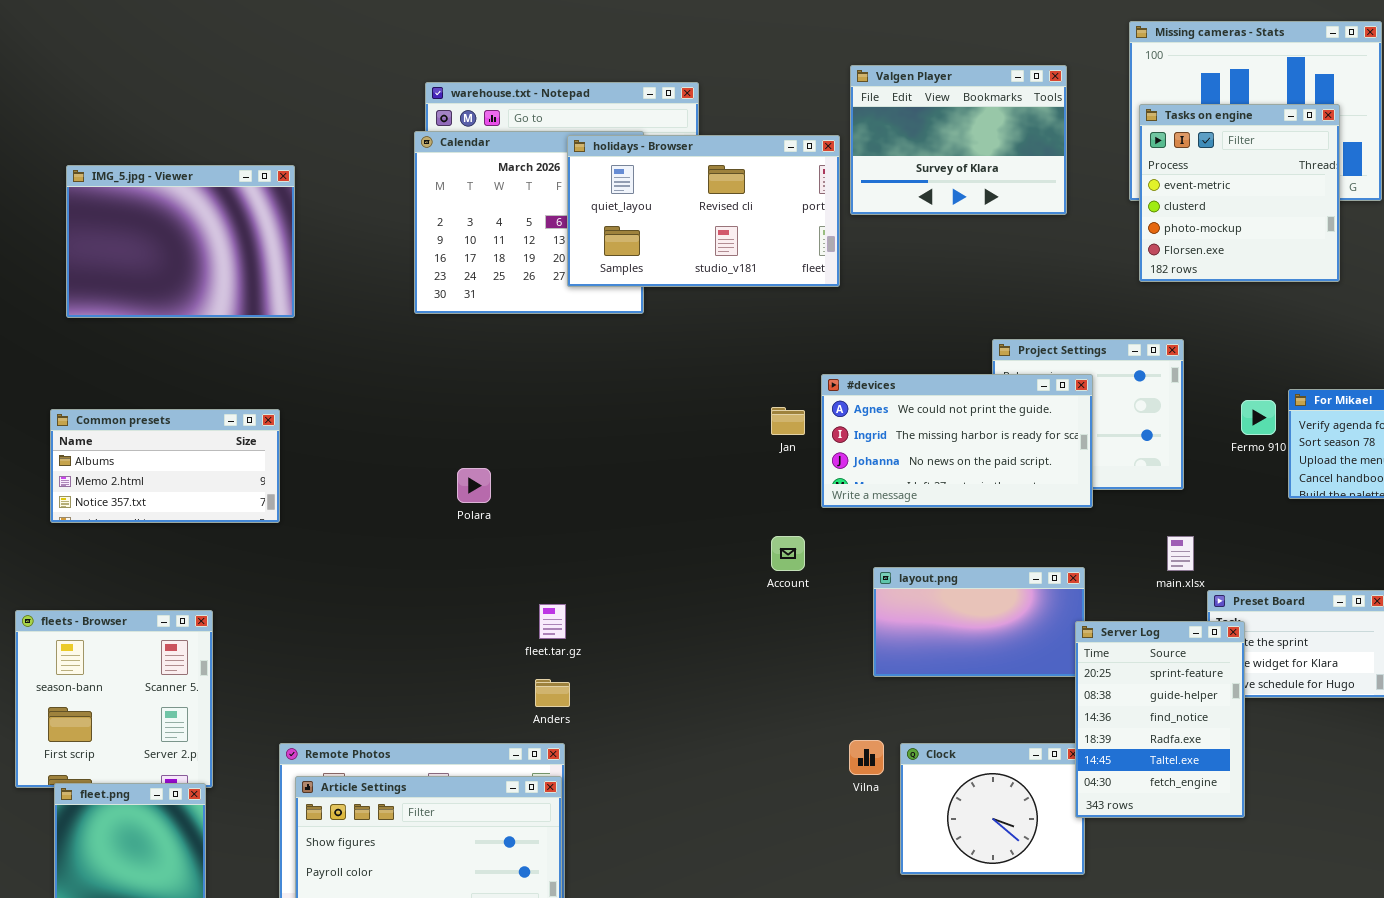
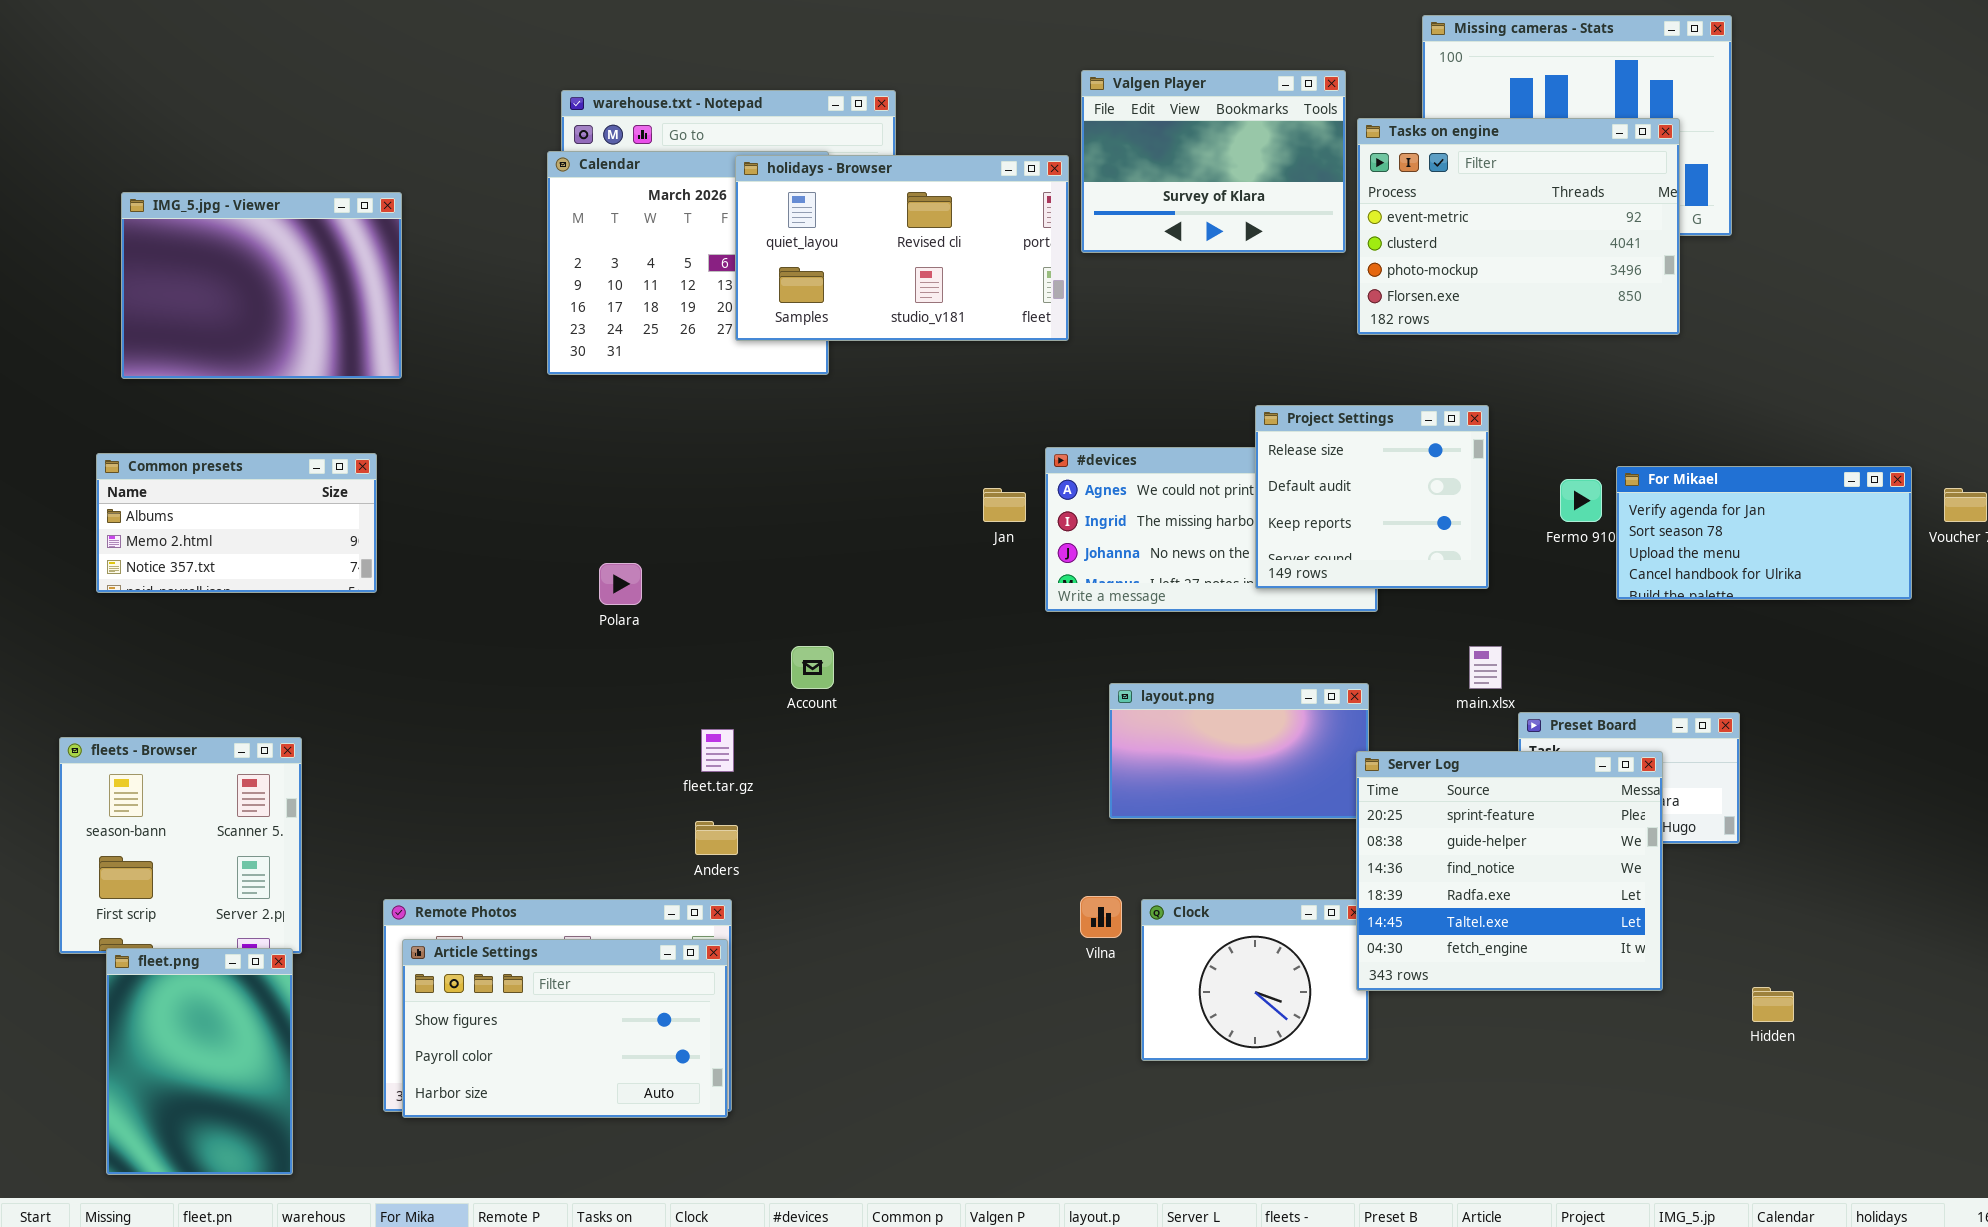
Tasks on engine: [1139,104,1340,282] -> [1357,118,1680,335], resized
Project Settings: [992,339,1184,490] -> [1255,405,1489,589], raised
Common presets: [50,409,280,523] -> [96,453,377,593], moved
Account: [771,536,805,571] -> [791,646,834,689], moved
Server Log: [1075,621,1245,818] -> [1356,751,1663,991], resized

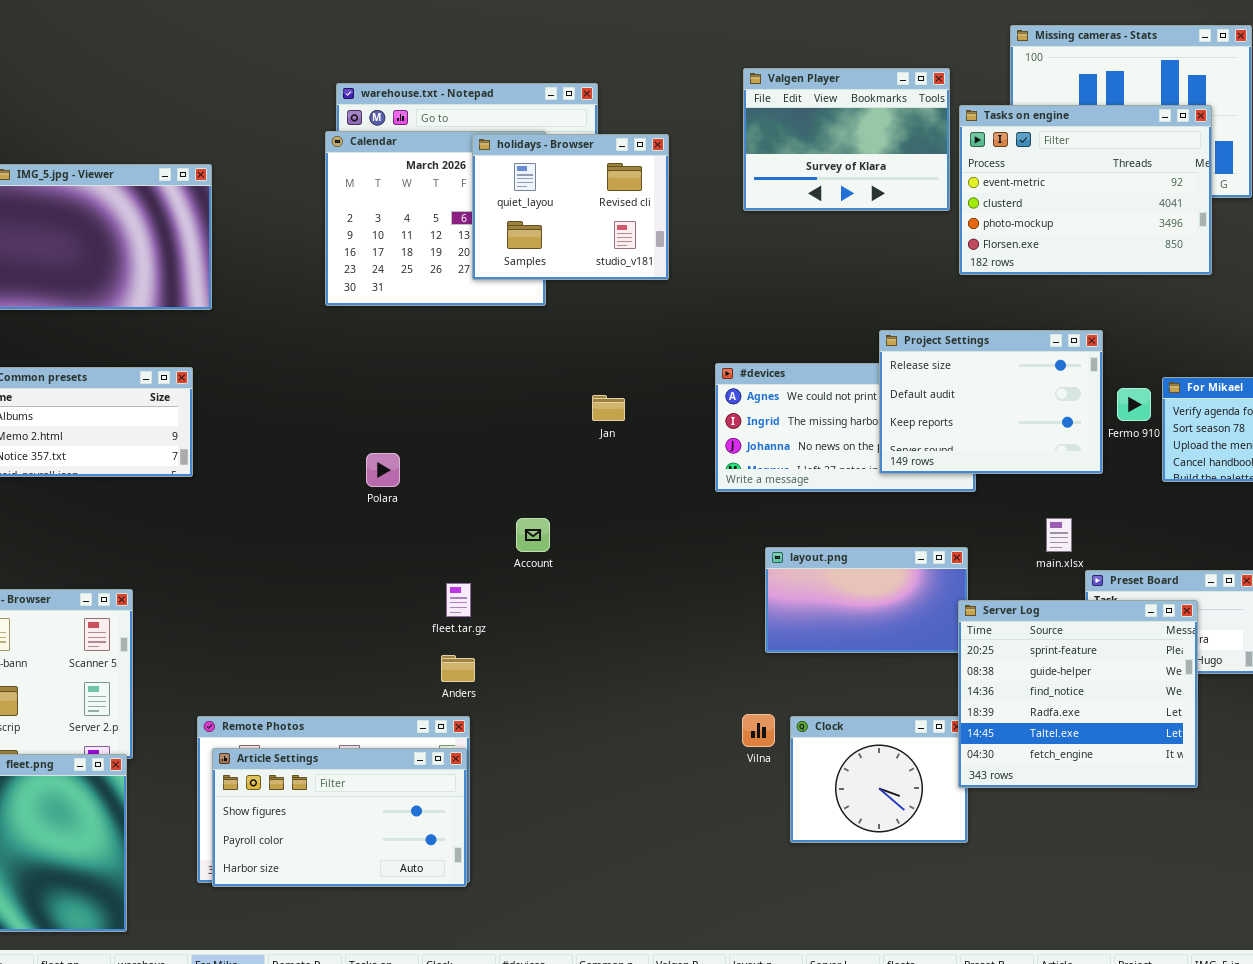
holidays - Browser: [735,155,1069,341] -> [472,134,669,280], resized
Project Settings: [1255,405,1489,589] -> [879,330,1103,474], resized
Jan: [983,488,1026,522] -> [592,395,625,421], moved

